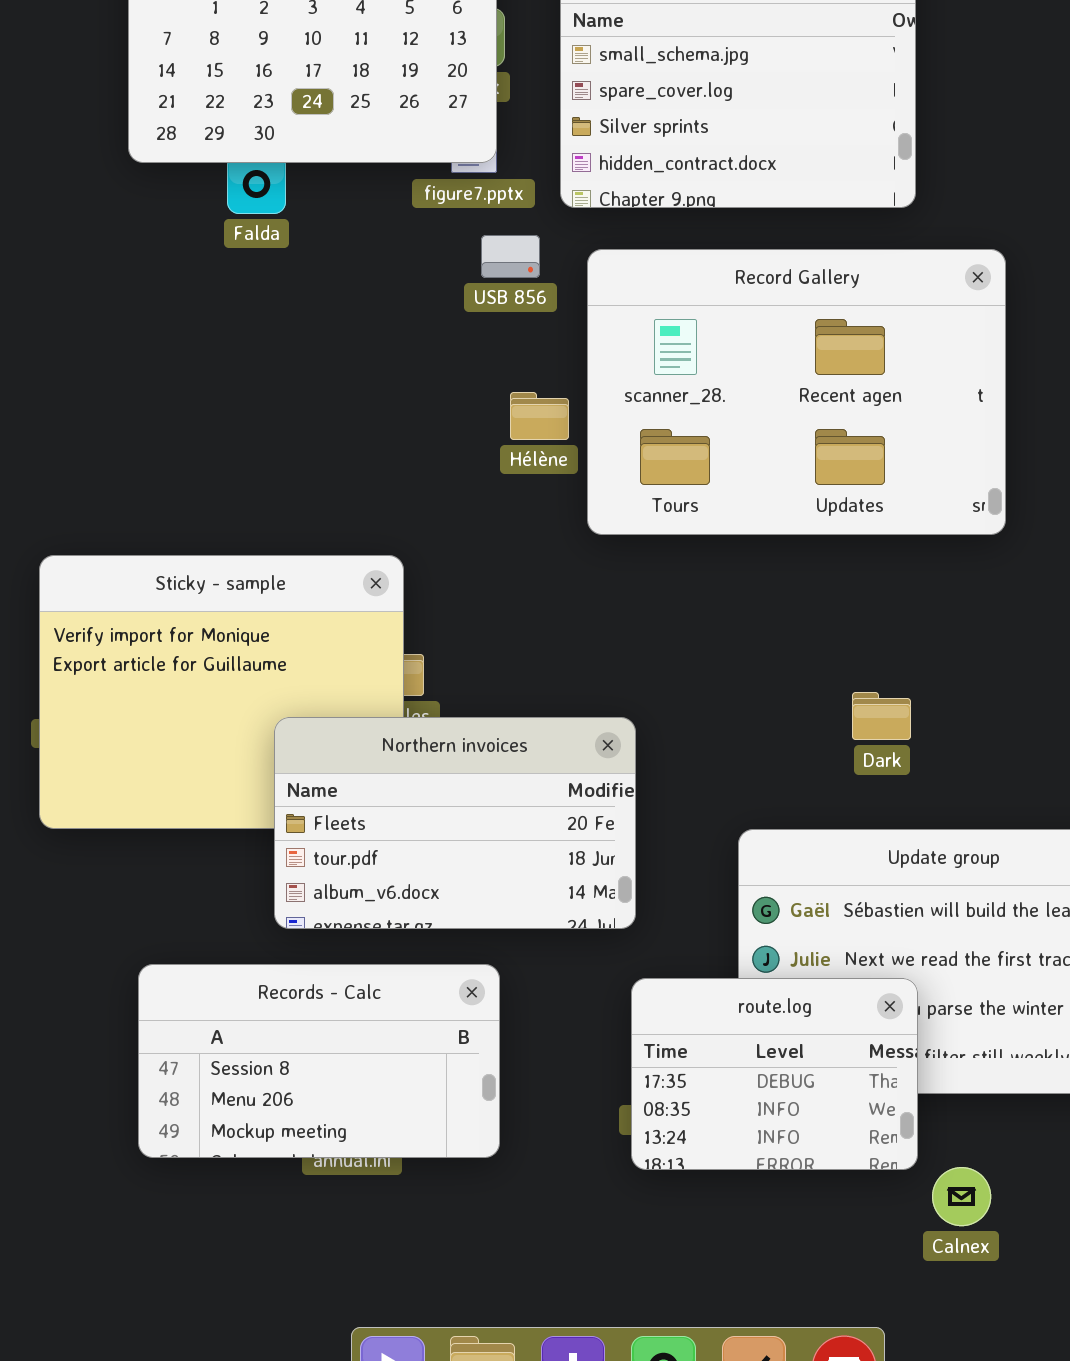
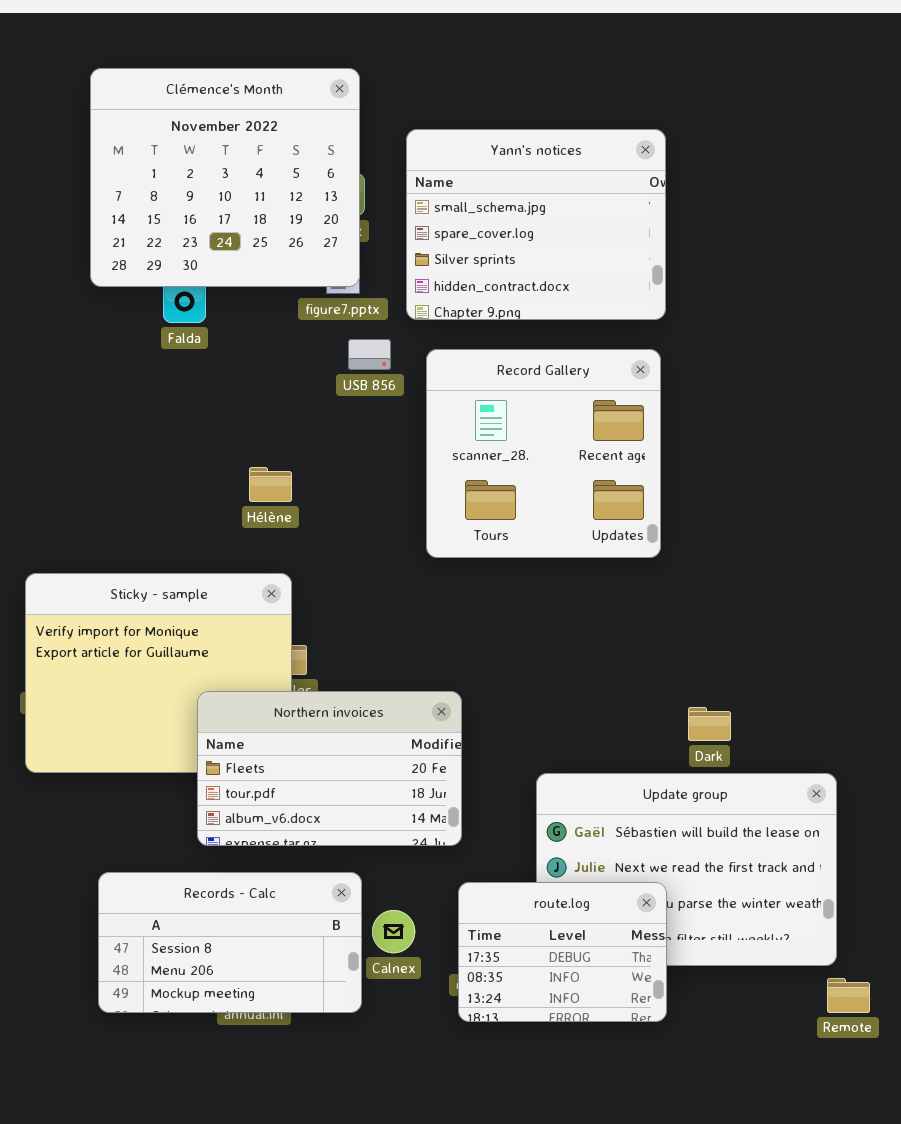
Record Gallery: [587,249,1006,535] -> [426,349,661,558], resized
Hélène: [510,392,569,440] -> [249,467,292,502], moved
Dark: [852,692,911,740] -> [688,707,731,741], moved
Calnex: [932,1167,991,1226] -> [372,910,415,953], moved

